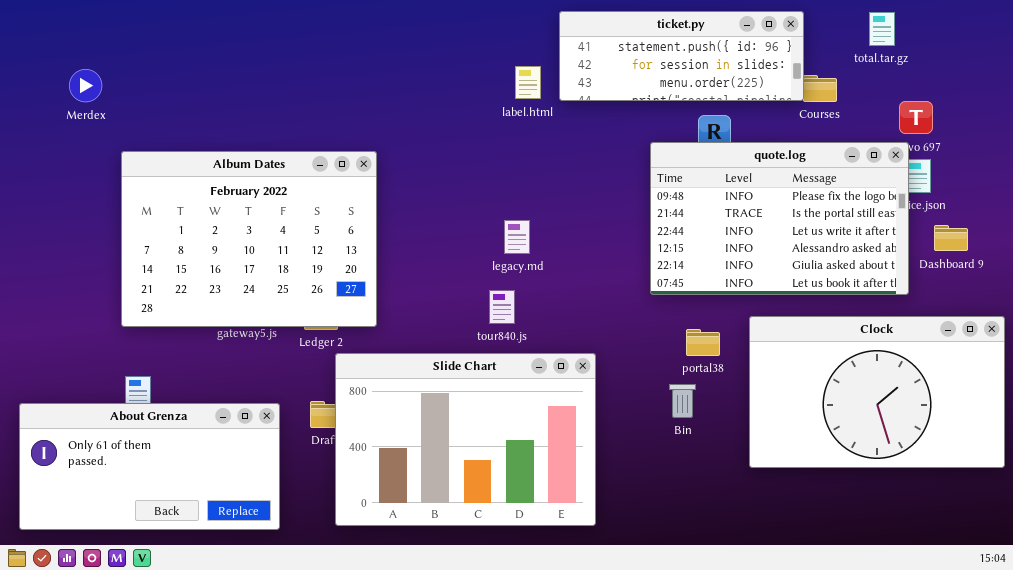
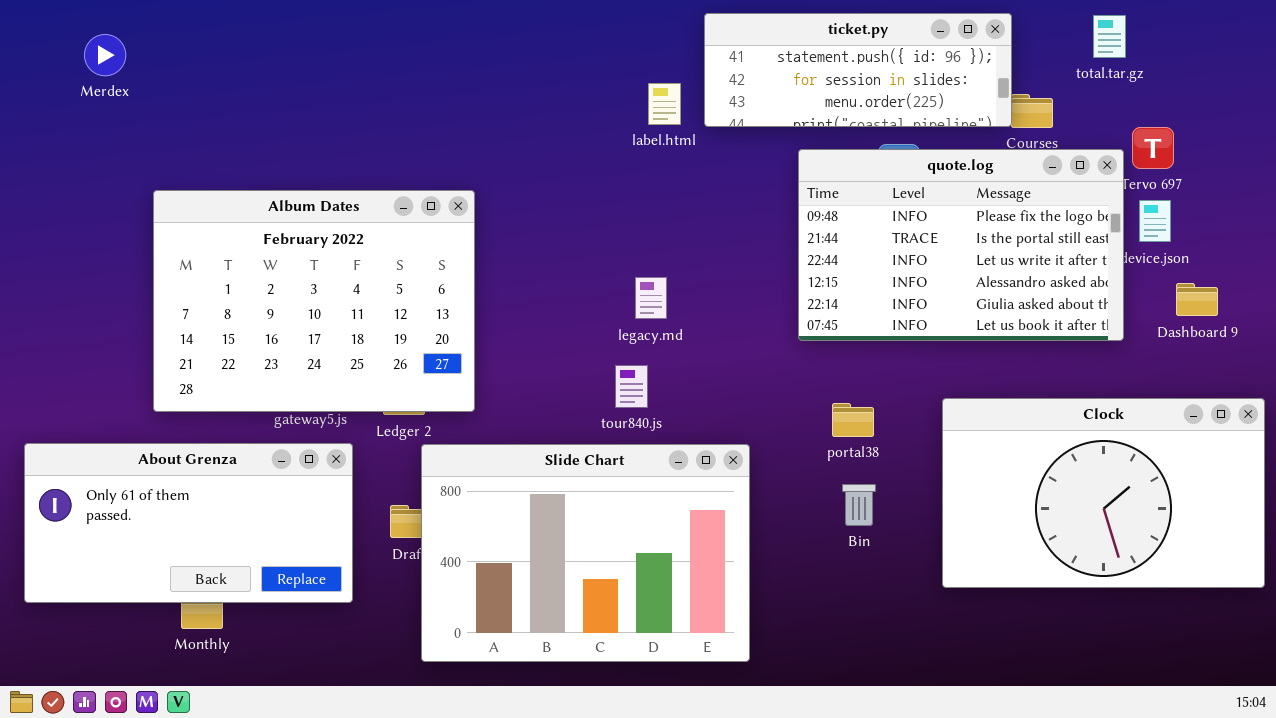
Merdex: [69,69,102,102] -> [84,34,126,76], moved
quote.log: [650,142,909,295] -> [798,149,1124,341], moved
portal38: [686,329,720,356] -> [832,403,874,437], moved
About Grenza: [19,403,280,530] -> [24,443,353,603], moved

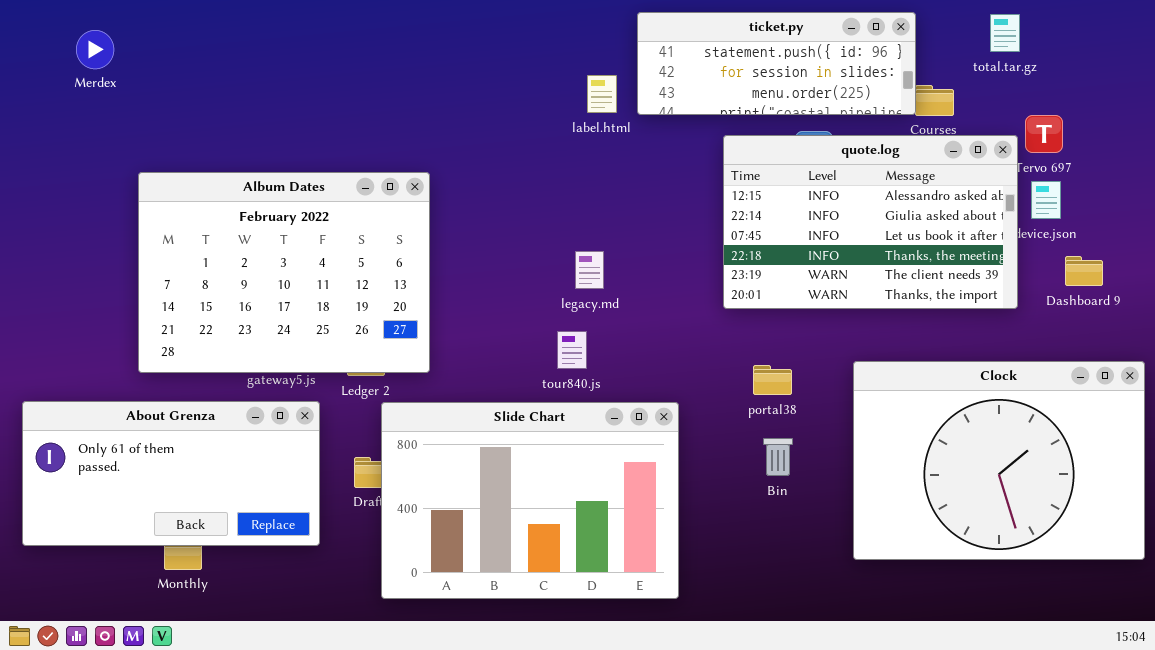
quote.log: [798,149,1124,341] -> [723,135,1018,309], scrolled down 3 rows
Clock: [942,398,1265,588] -> [853,361,1145,560], resized

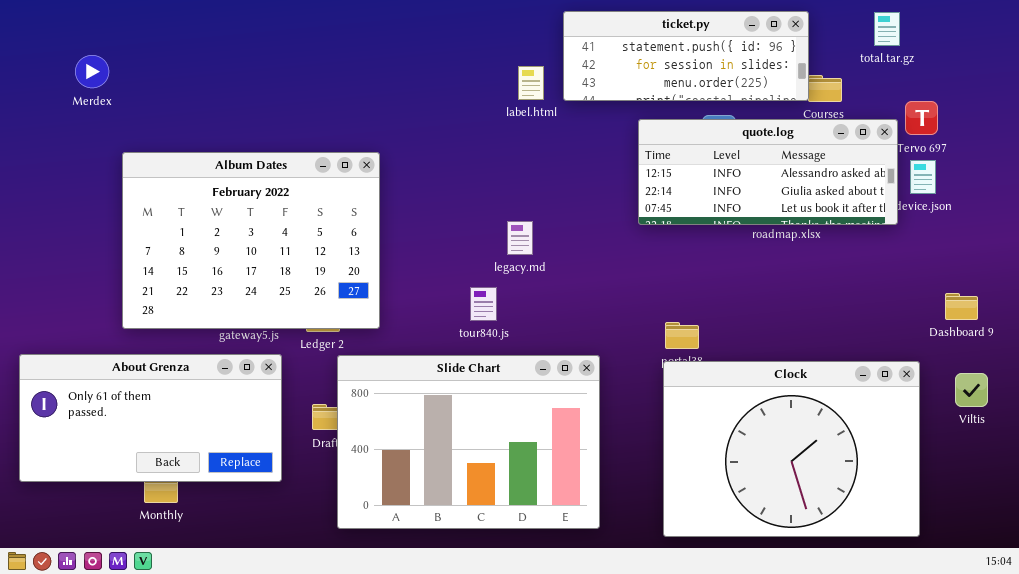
Merdex: [76,30,114,69] -> [75,55,109,88], moved
quote.log: [723,135,1018,309] -> [638,119,898,225], resized
Dashboard 9: [1065,256,1103,286] -> [945,293,978,320], moved
tour840.js: [557,331,587,369] -> [470,287,497,321], moved
Clock: [853,361,1145,560] -> [663,361,920,537], moved

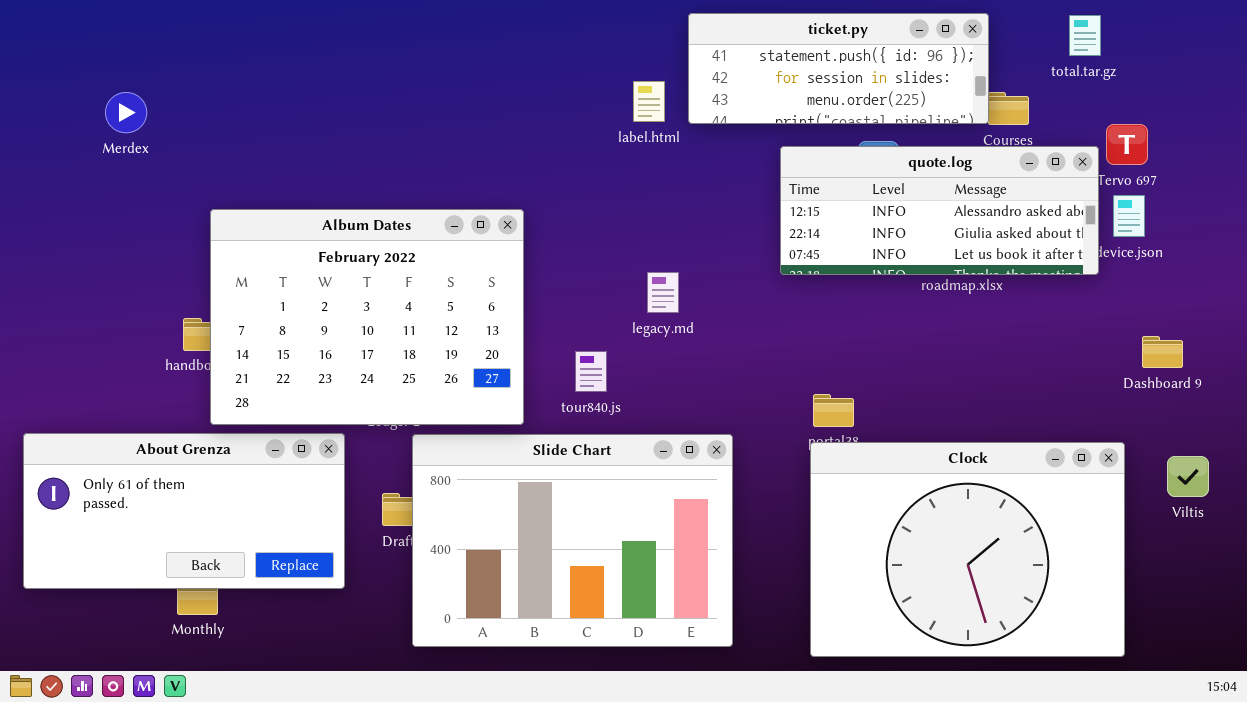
Merdex: [75,55,109,88] -> [105,92,147,133], moved
Album Dates: [122,152,380,329] -> [210,209,524,425], moved
legacy.md: [507,221,533,255] -> [647,272,679,313], moved
Dashboard 9: [945,293,978,320] -> [1142,336,1183,368], moved

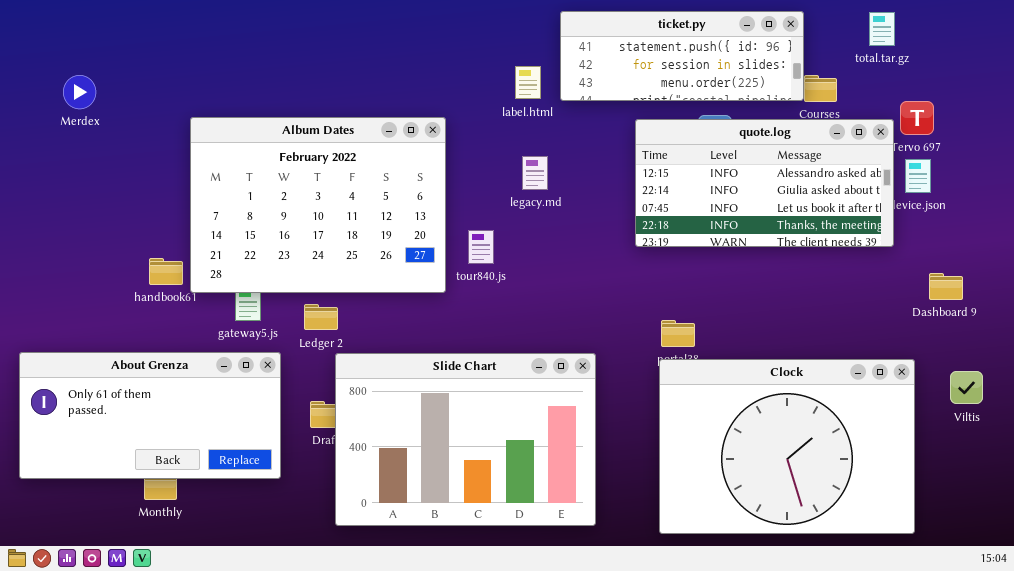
Merdex: [105,92,147,133] -> [63,75,96,109], moved
quote.log: [780,146,1099,275] -> [635,119,894,247], resized
Album Dates: [210,209,524,425] -> [190,117,446,293], moved
legacy.md: [647,272,679,313] -> [522,156,548,190], moved
tour840.js: [575,351,607,392] -> [468,230,494,264], moved

